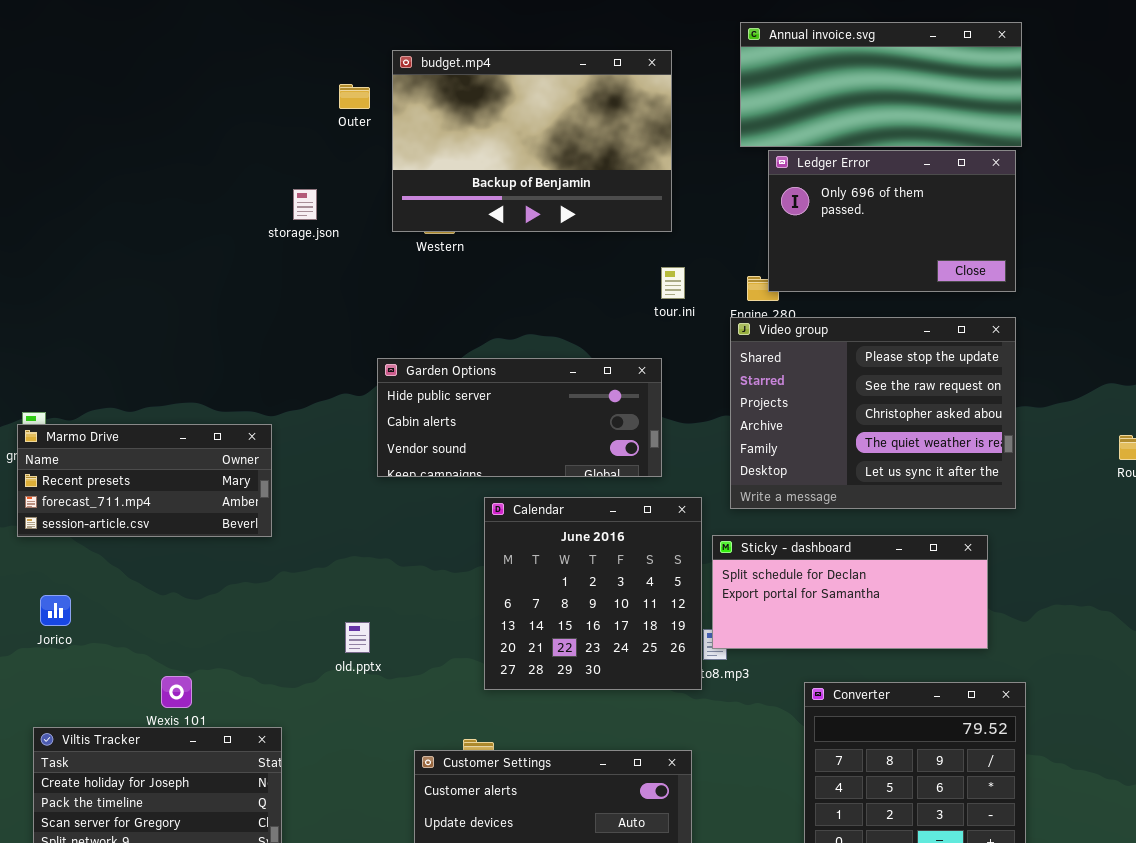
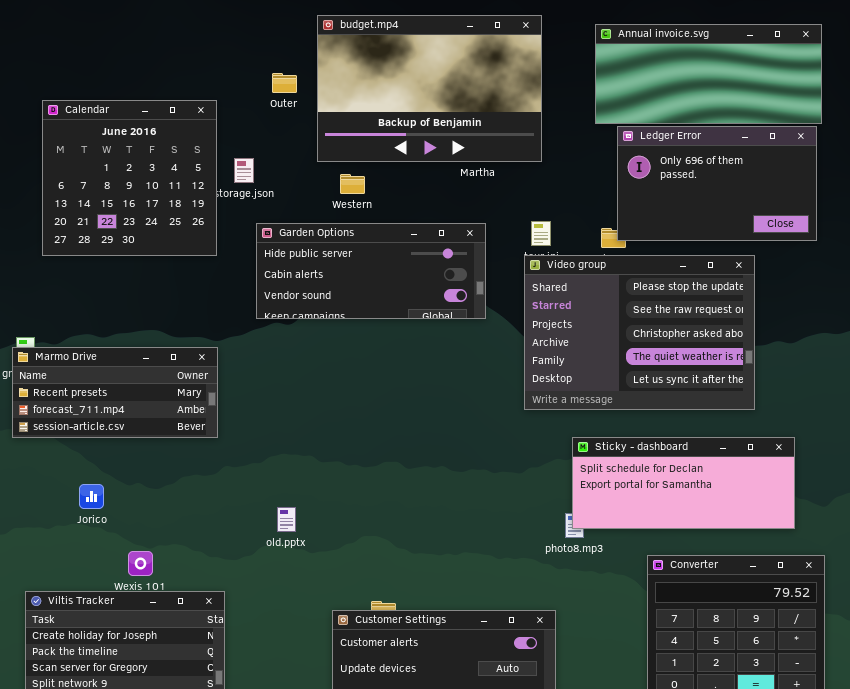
budget.mp4: [392,50,672,232] -> [317,15,542,162], moved
Video group: [730,317,1016,509] -> [524,255,755,410], moved
Garden Options: [377,358,662,477] -> [256,223,486,319], moved
Calendar: [484,497,702,690] -> [42,100,217,256], moved
Jorico: [40,595,71,626] -> [79,484,104,509], moved

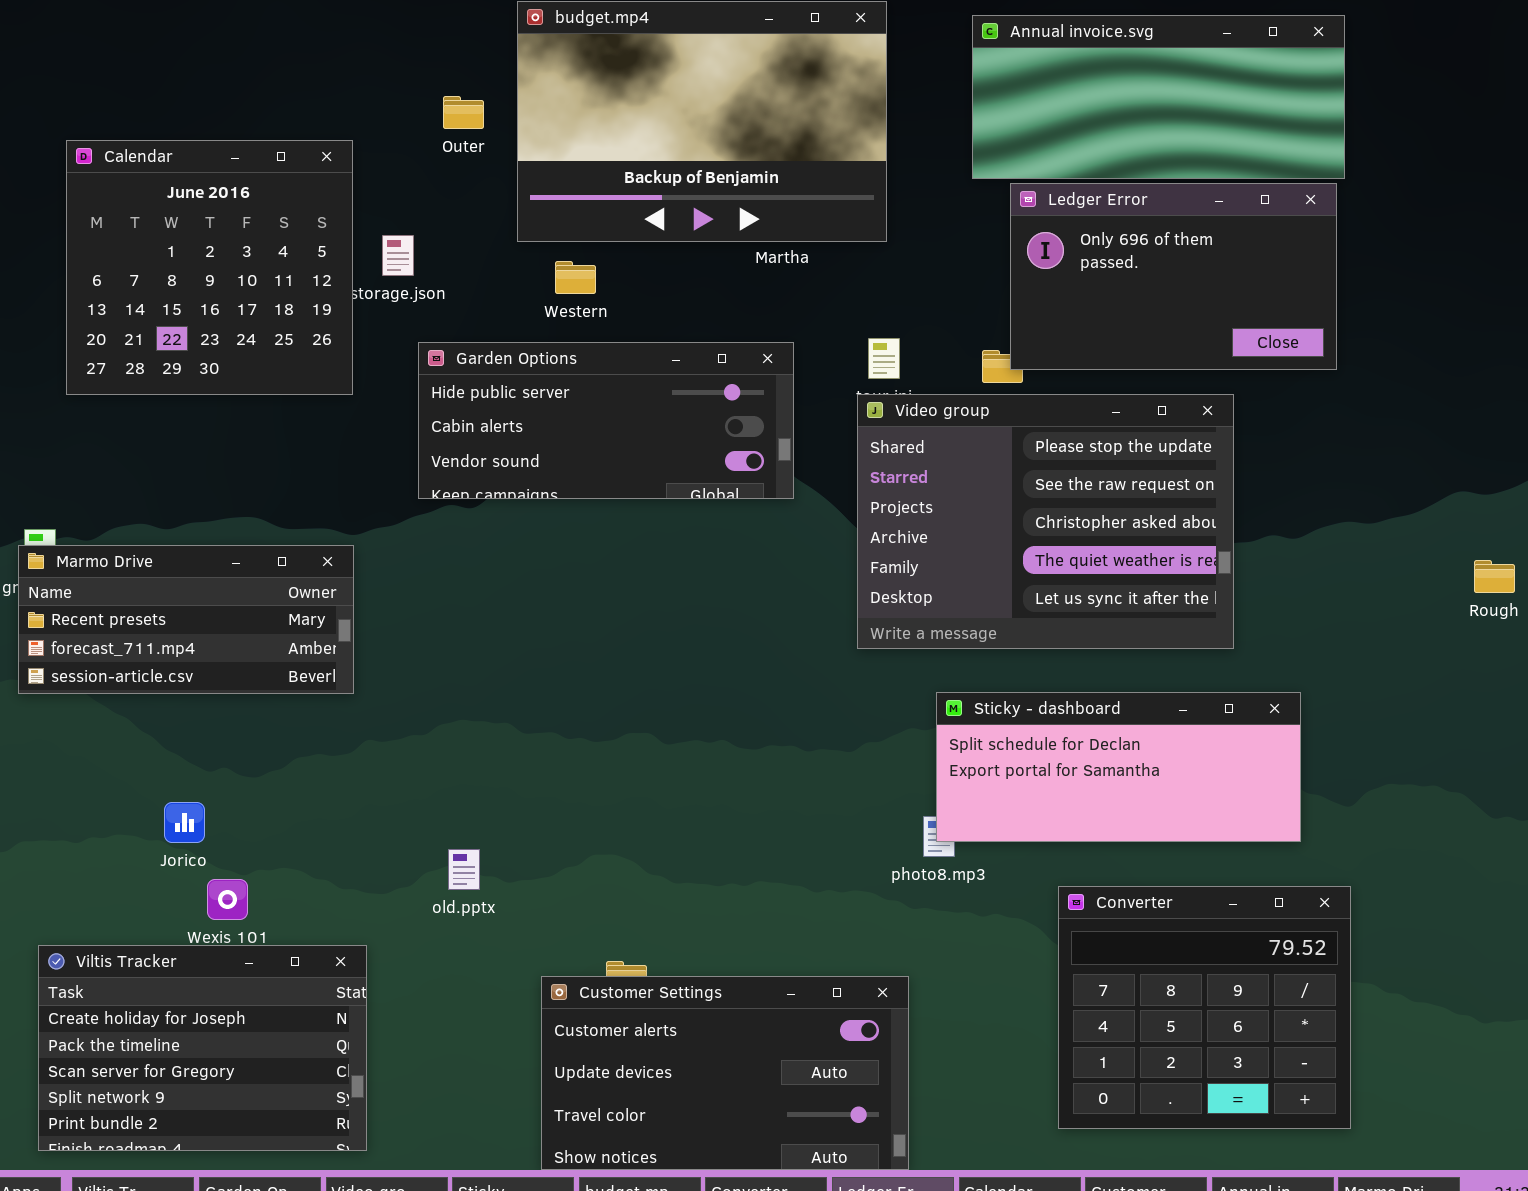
Jorico: [79,484,104,509] -> [164,802,205,843], moved
old.pptx: [277,507,296,532] -> [448,849,480,890], moved

